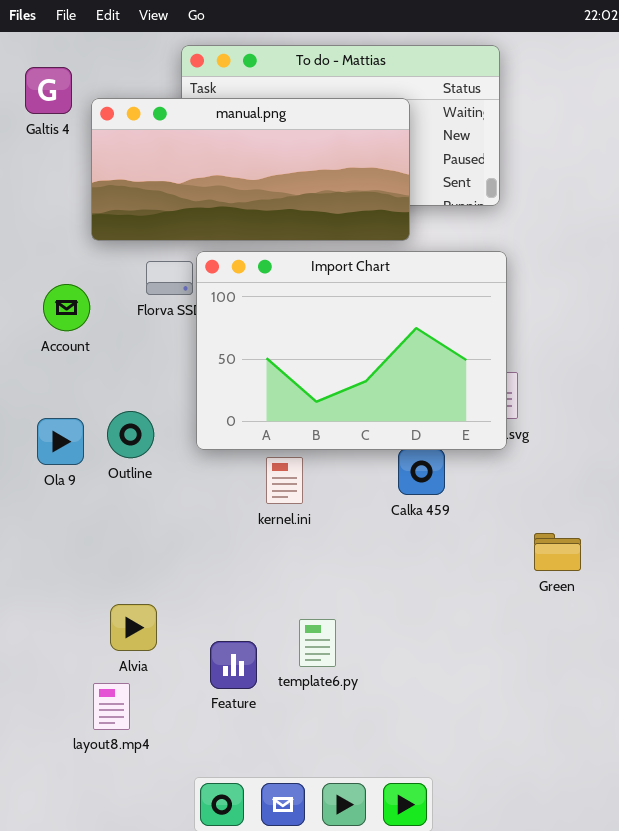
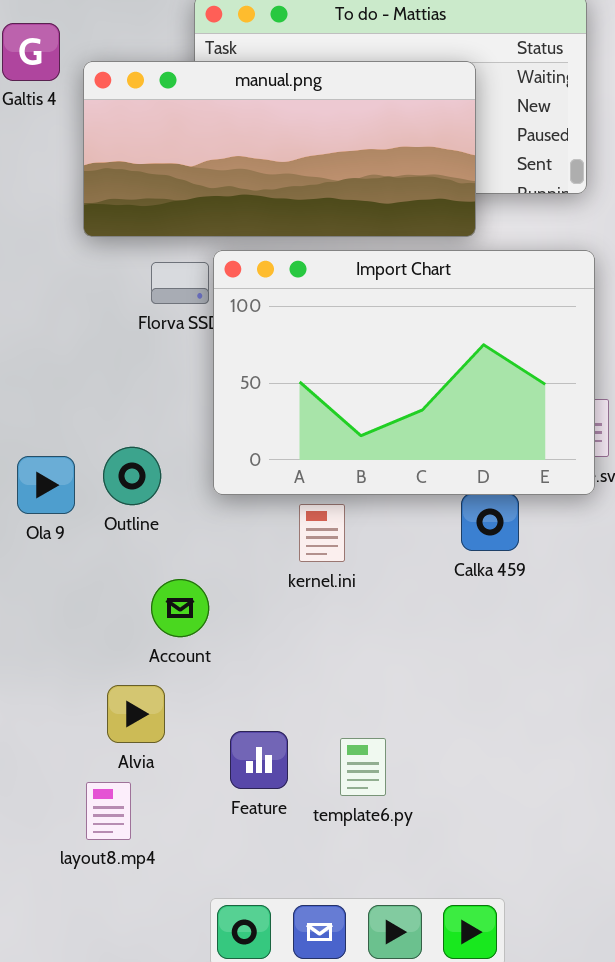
Account: [43,284,90,331] -> [151,579,209,637], moved
template6.py: [299,619,336,667] -> [340,738,386,796], moved

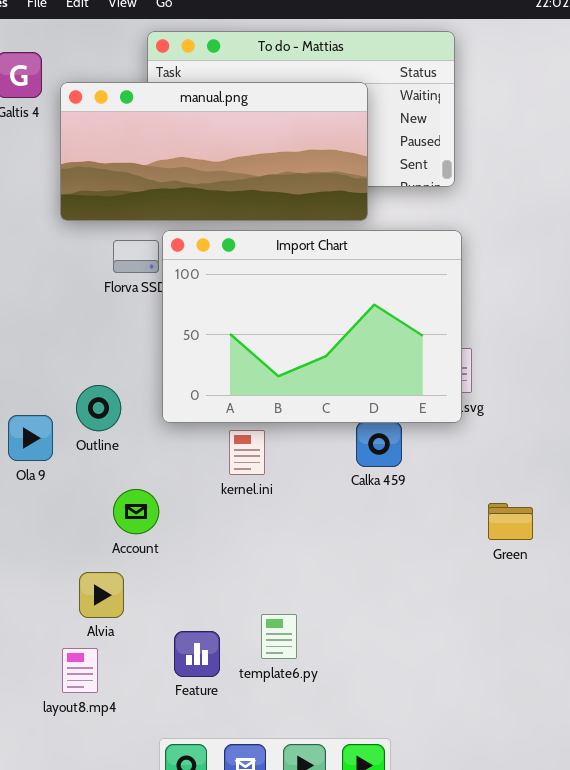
Ola 9: [17,456,75,514] -> [8,415,53,461], moved
Feature: [230,731,288,789] -> [174,631,220,677], moved

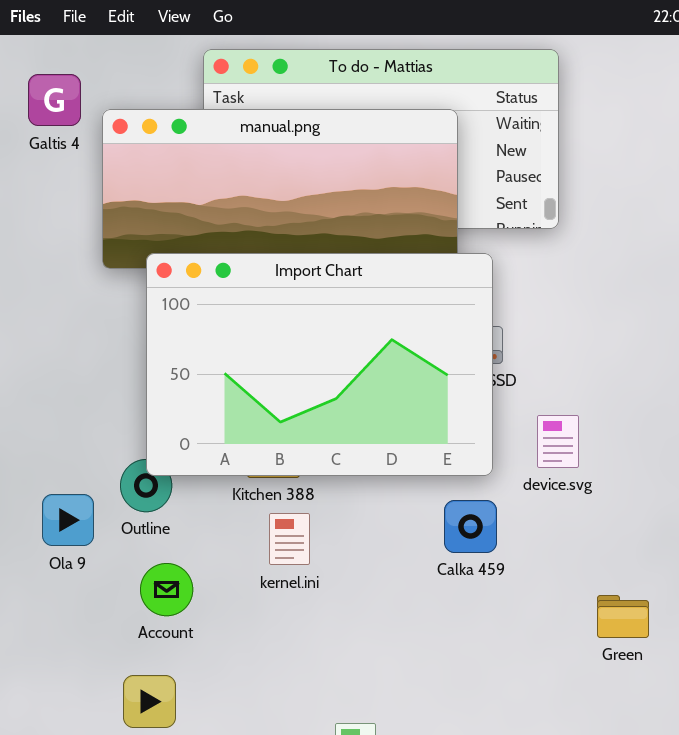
Import Chart: [162,230,462,423] -> [146,253,493,476], moved
kernel.ini: [229,430,265,475] -> [269,513,310,565], moved
Account: [113,489,159,534] -> [140,563,193,616], moved

